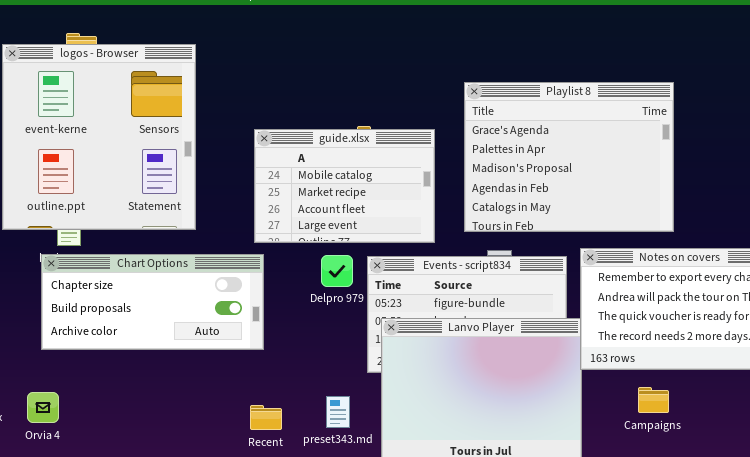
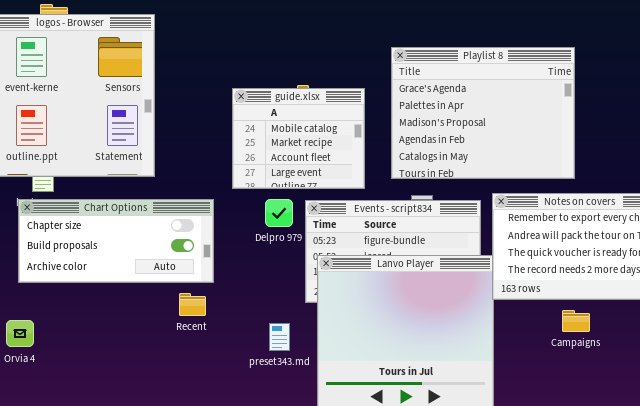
guide.xlsx: [254,129,435,243] -> [232,88,365,189], resized
Campaigns: [638,387,669,413] -> [562,310,590,332], moved
Recent: [250,405,282,430] -> [179,293,206,316], moved

